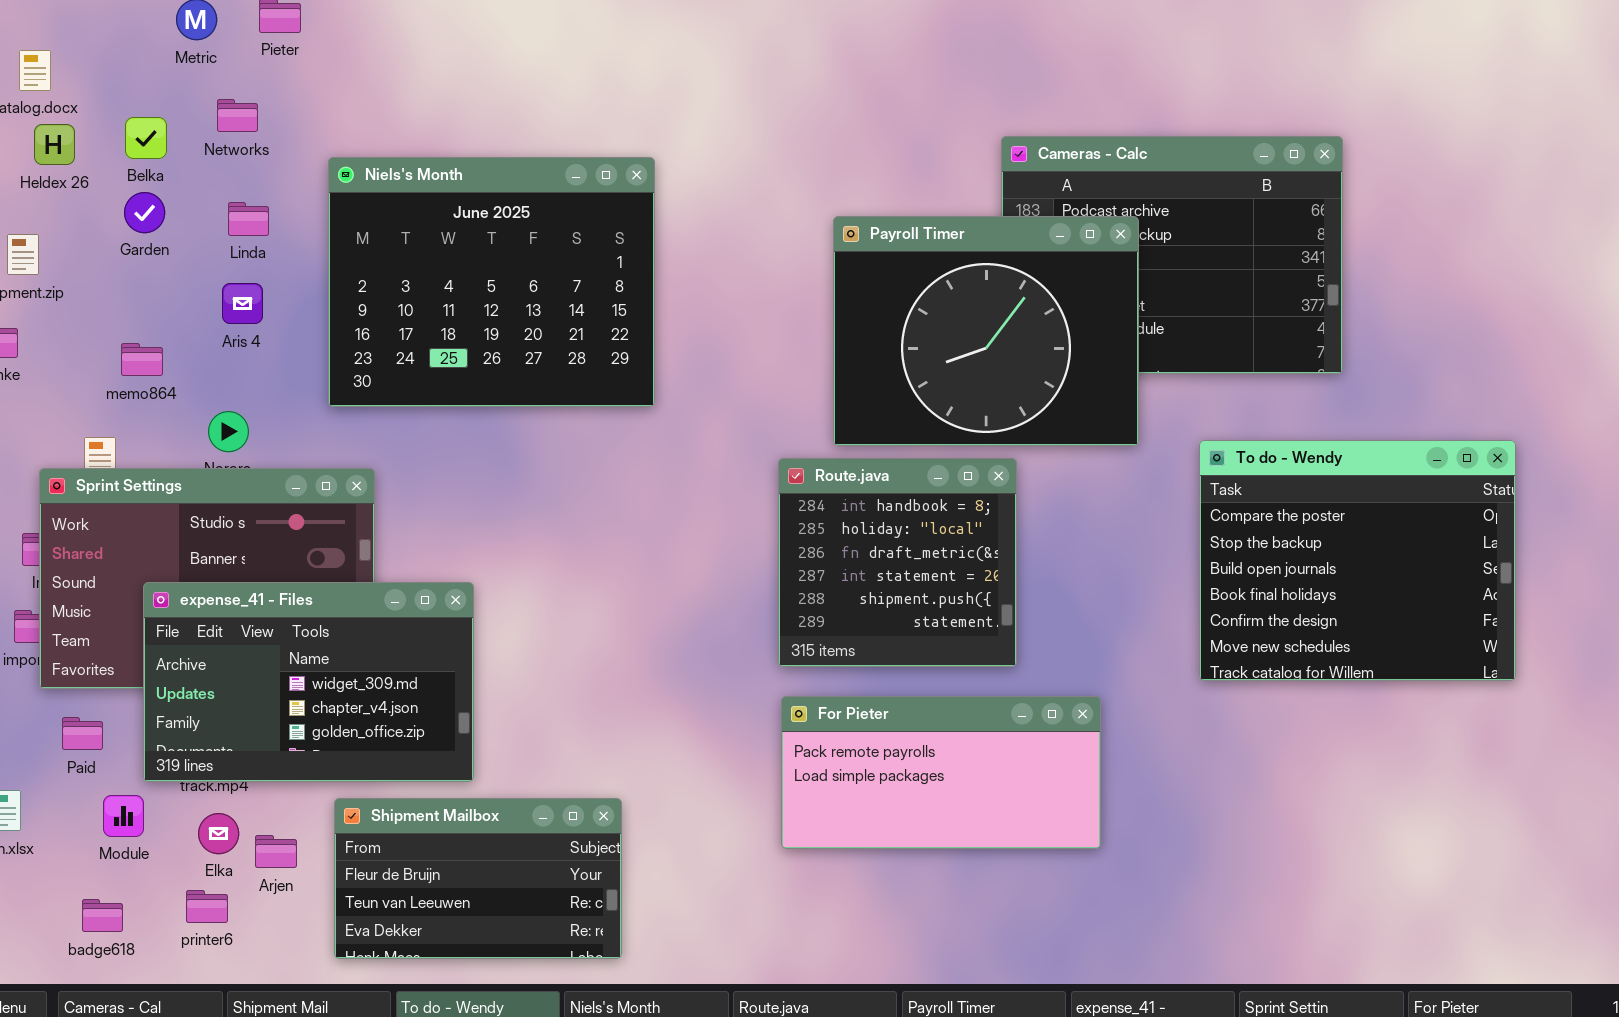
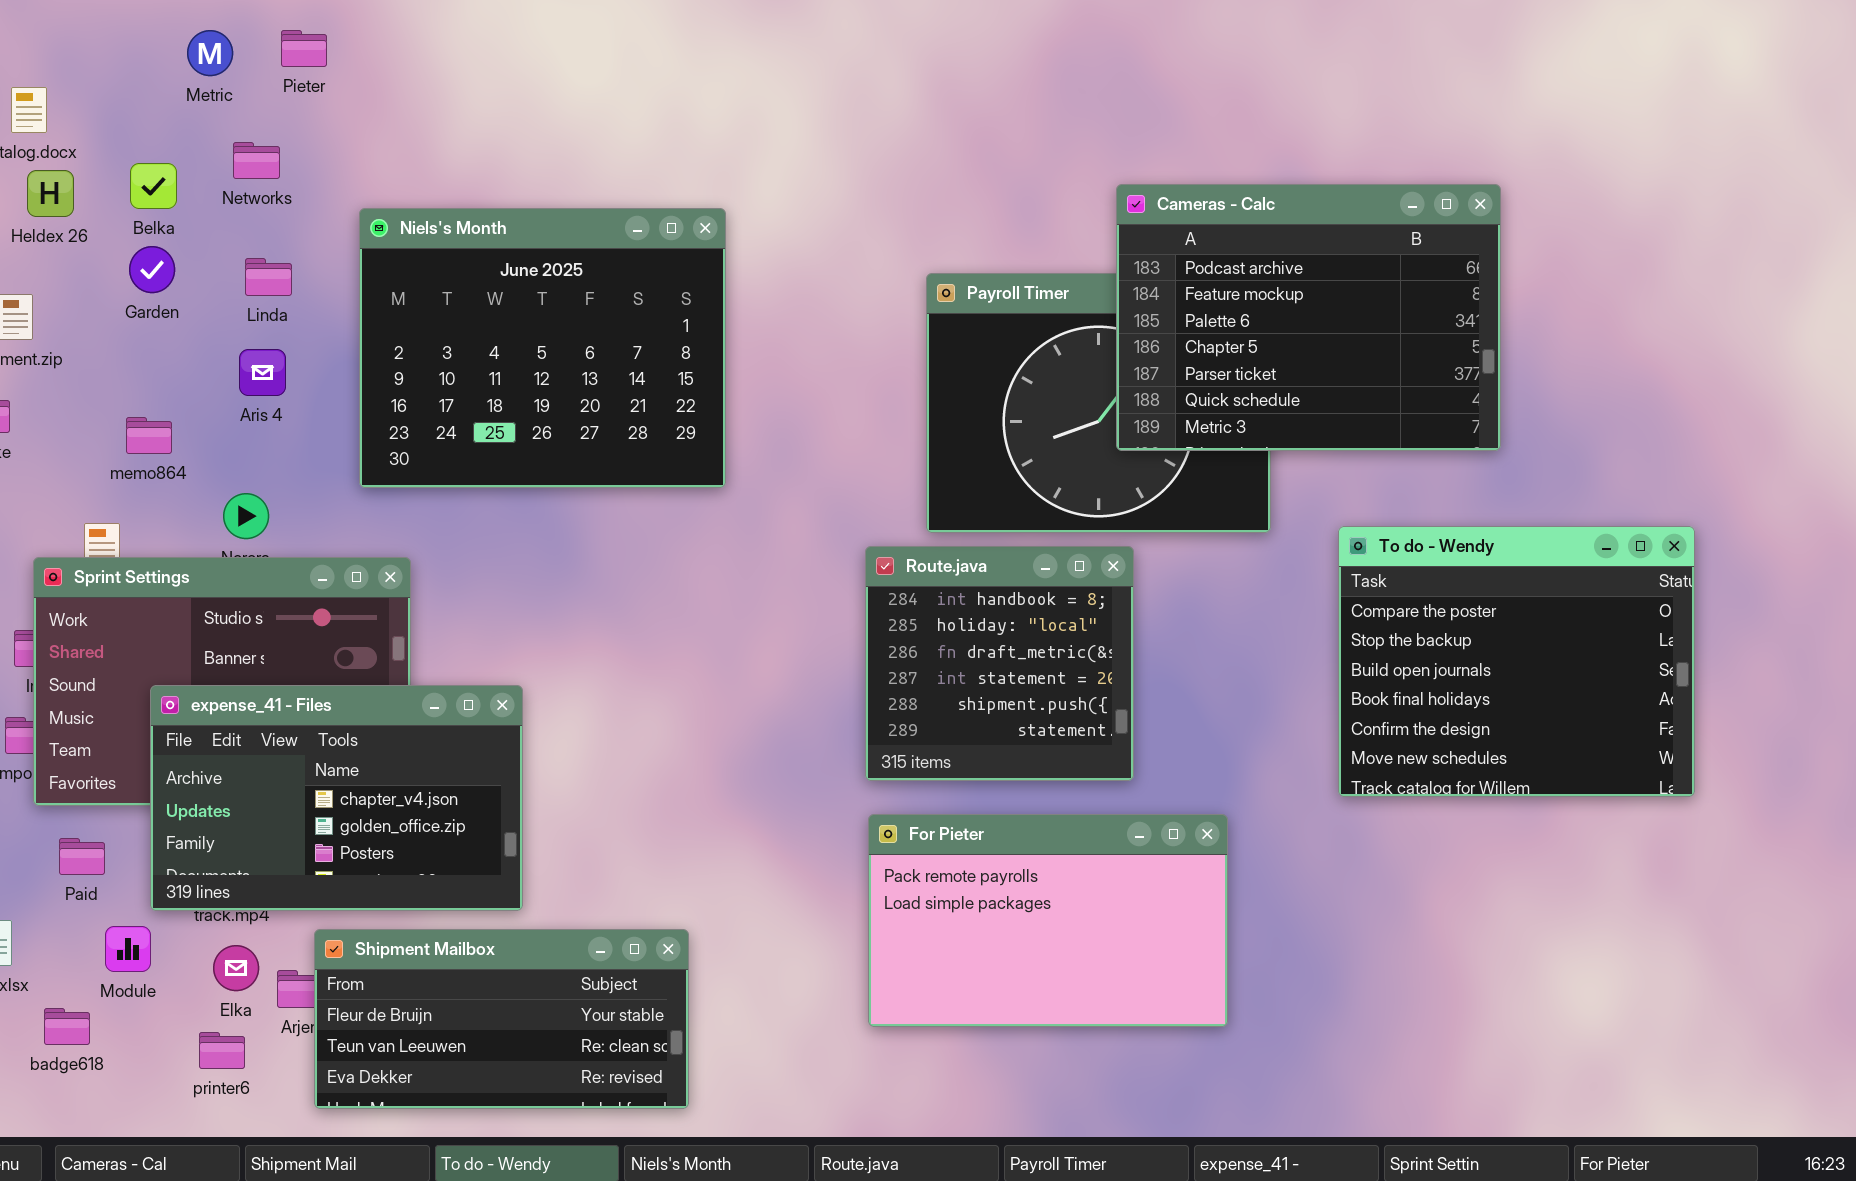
Cameras - Calc: [1001,136,1343,374] -> [1116,184,1501,451], raised
expense_41 - Files: [143,582,474,782] -> [150,685,523,911], scrolled down 1 row
For Pieter: [781,696,1101,849] -> [868,814,1228,1027], resized
Shipment Mailbox: [334,798,622,959] -> [314,929,689,1109], resized
badge618: [82,899,123,932] -> [44,1008,90,1045], moved

